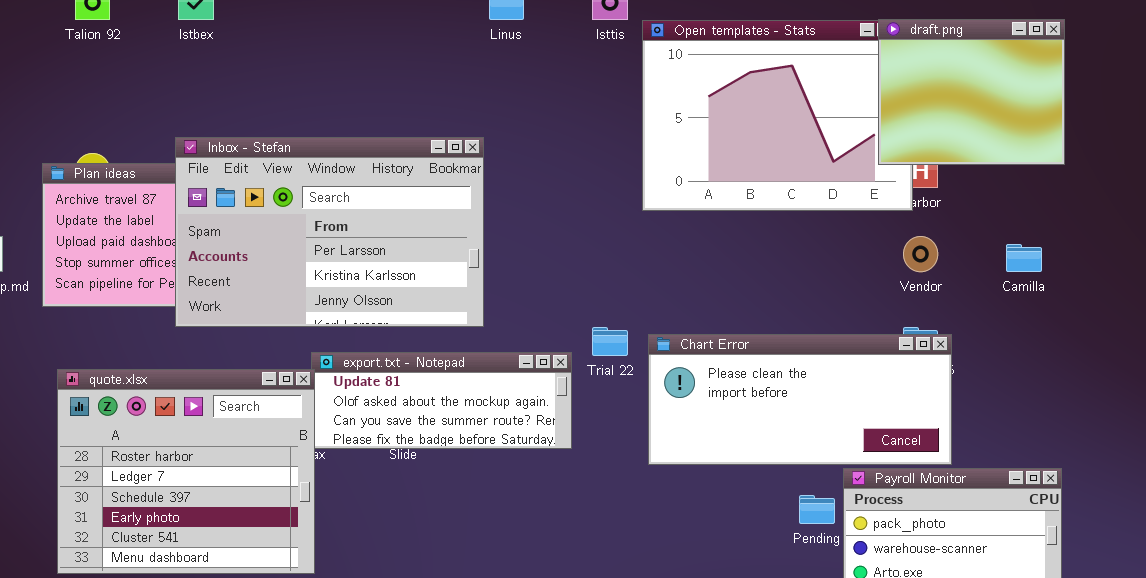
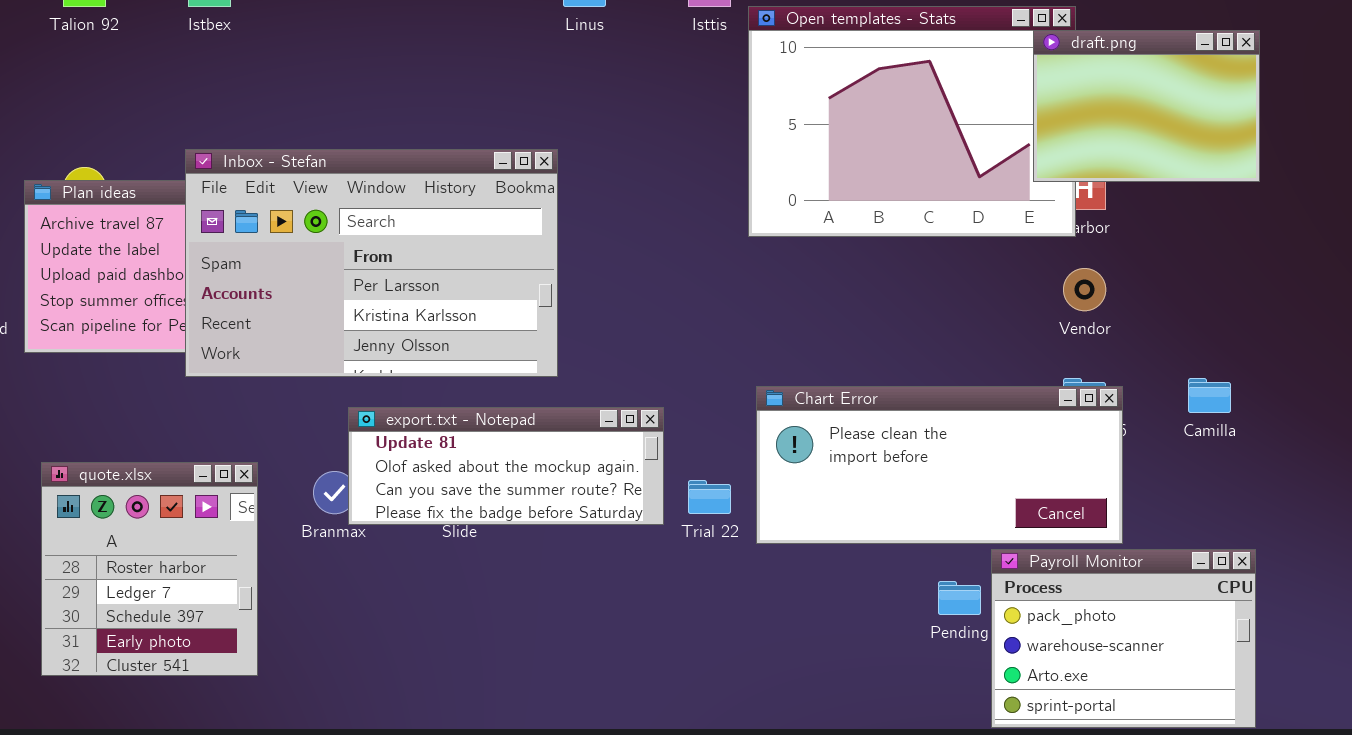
draft.png: [878,19,1065,165] -> [1033,30,1260,182], resized
Camilla: [1006,244,1042,272] -> [1188,378,1231,413], moved
Trial 22: [592,327,628,356] -> [688,480,731,514], moved
quote.xlsx: [57,369,315,574] -> [41,462,258,676], resized

